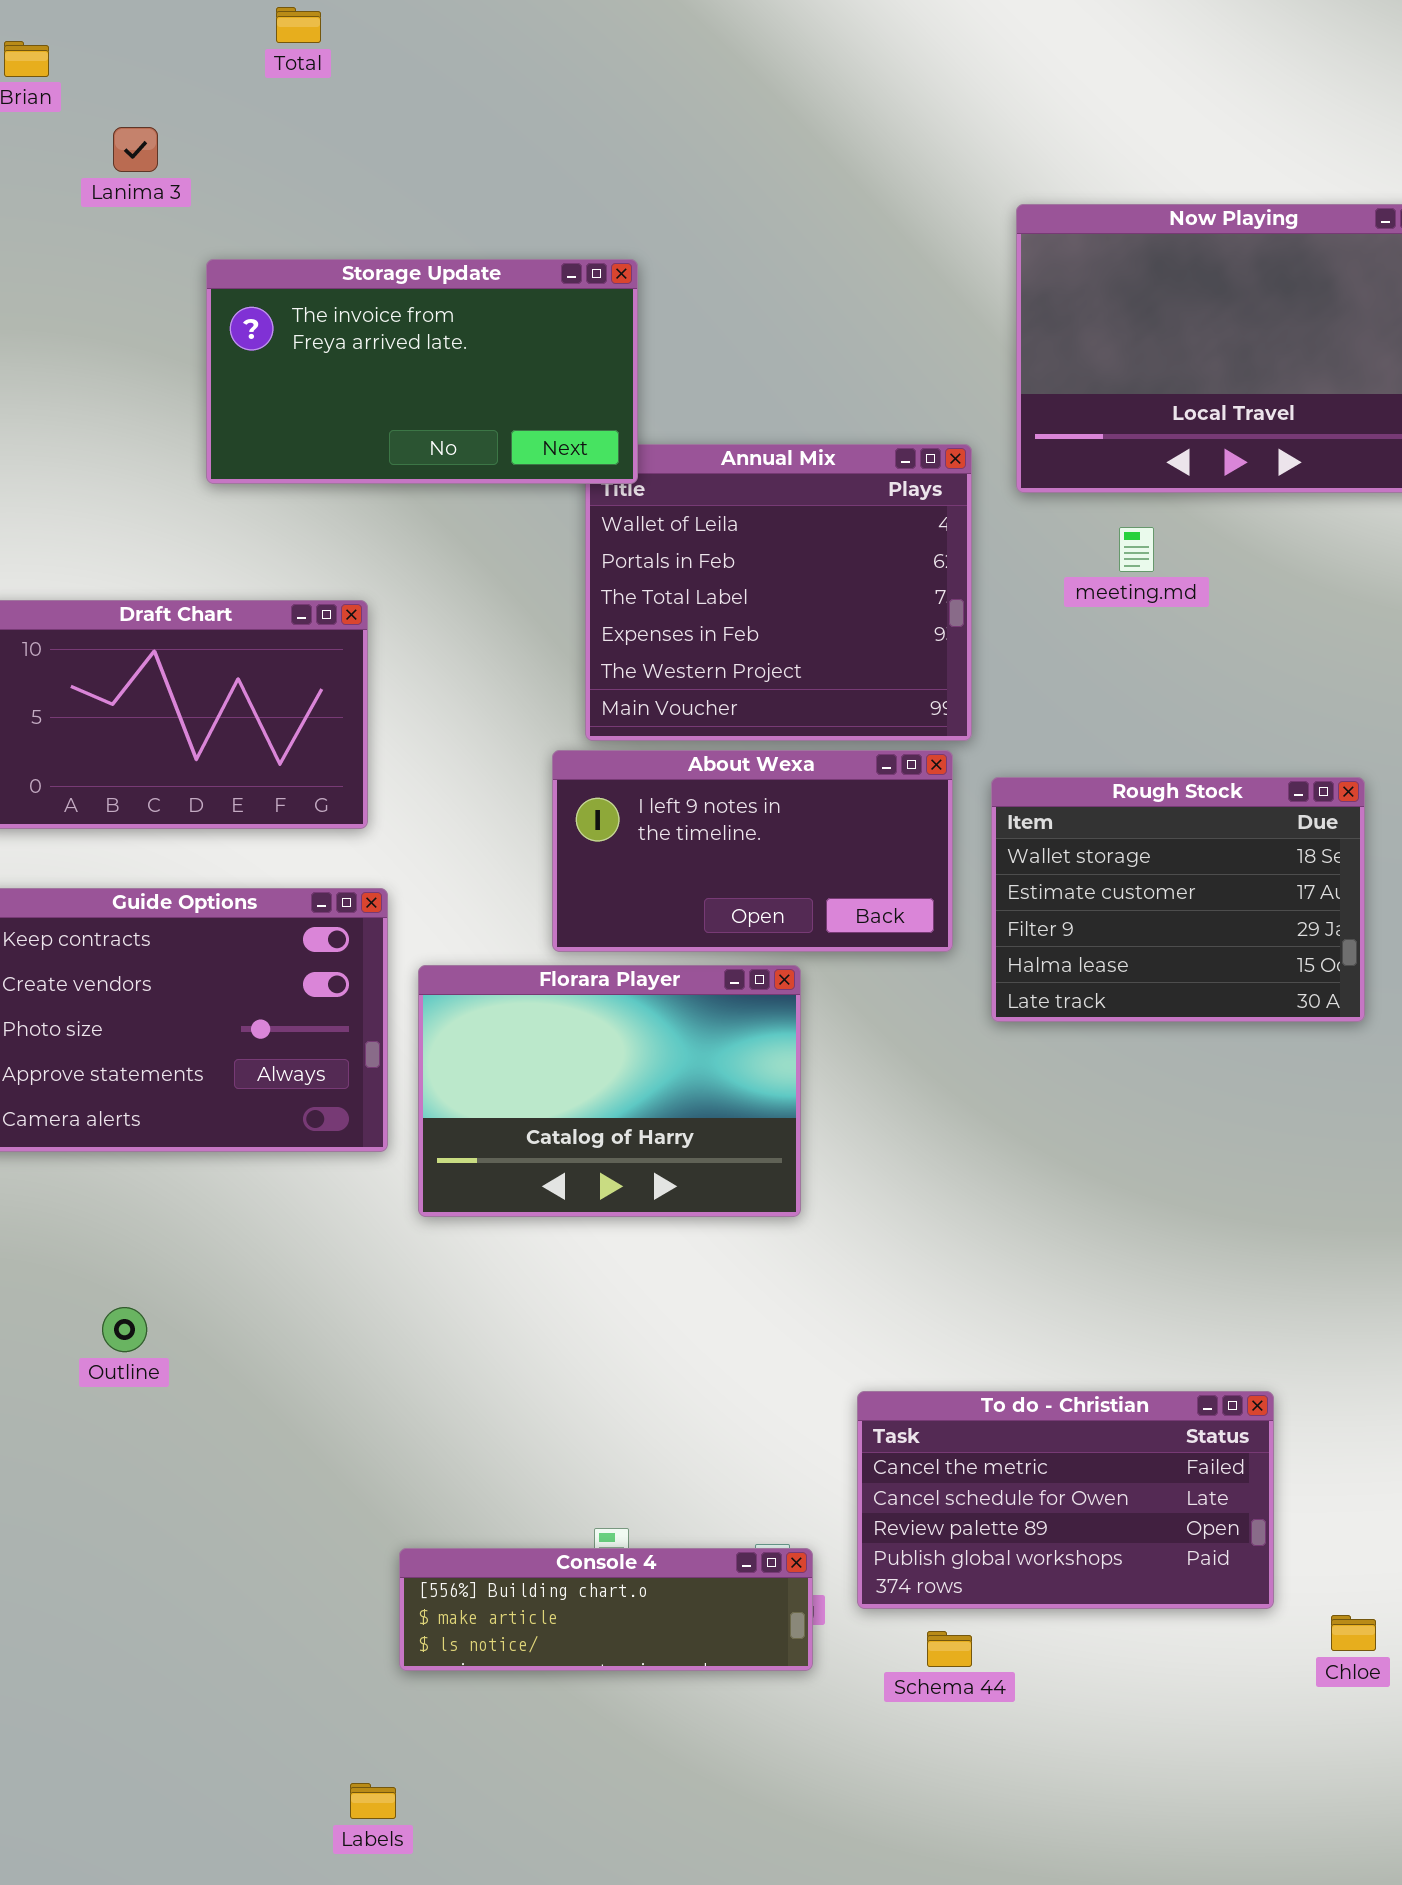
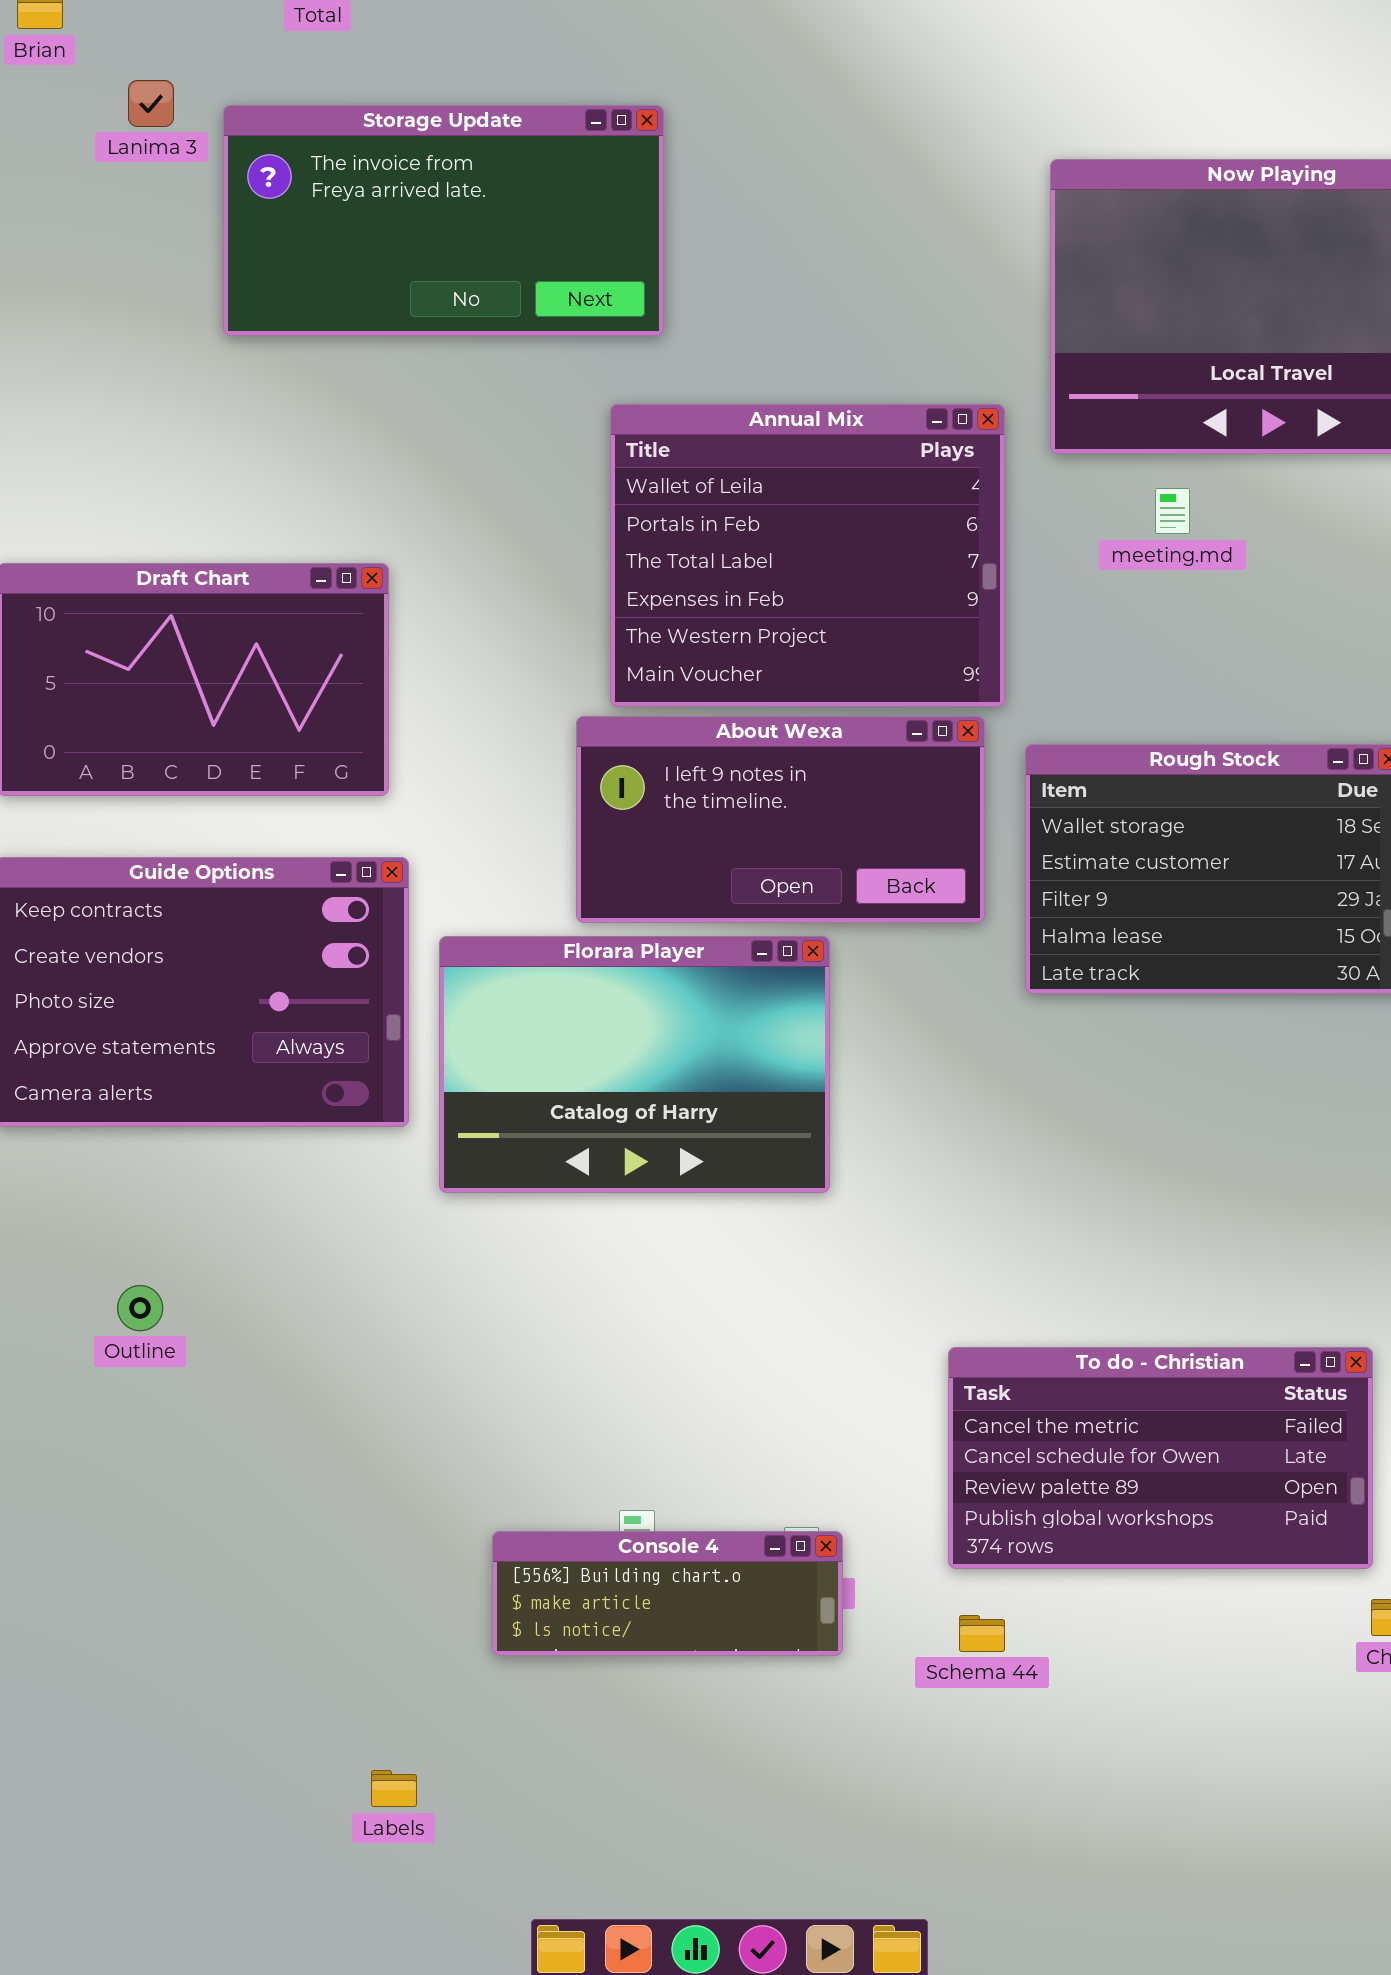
Storage Update: [206,259,638,484] -> [223,105,664,336], moved
To do - Christian: [857,1391,1274,1609] -> [948,1347,1373,1569], moved
Console 4: [399,1548,813,1671] -> [492,1531,843,1656], resized

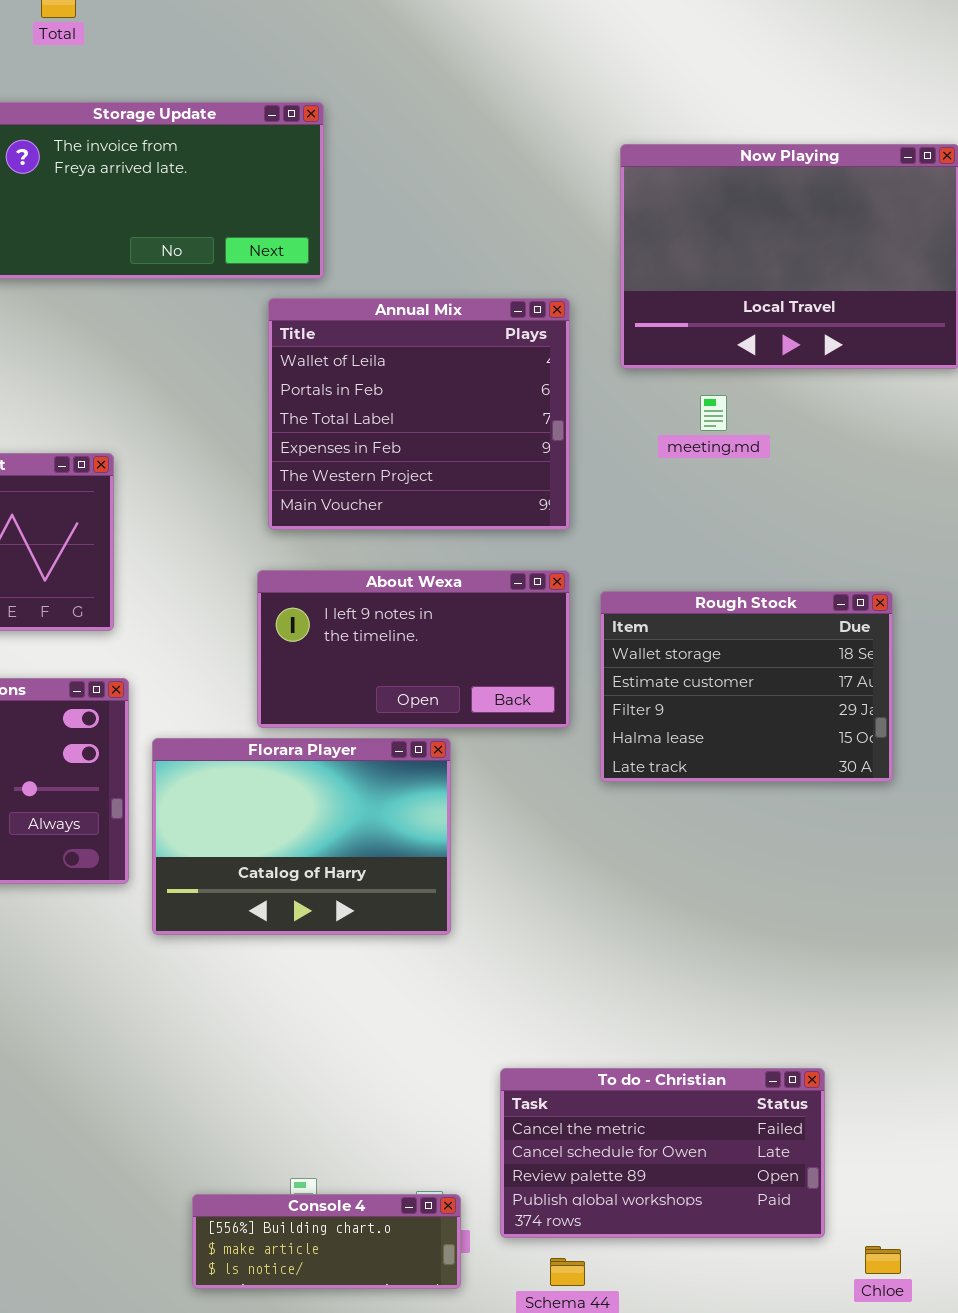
Annual Mix: [610,404,1005,707] -> [268,298,570,530], moved
To do - Christian: [948,1347,1373,1569] -> [500,1068,825,1238], moved

